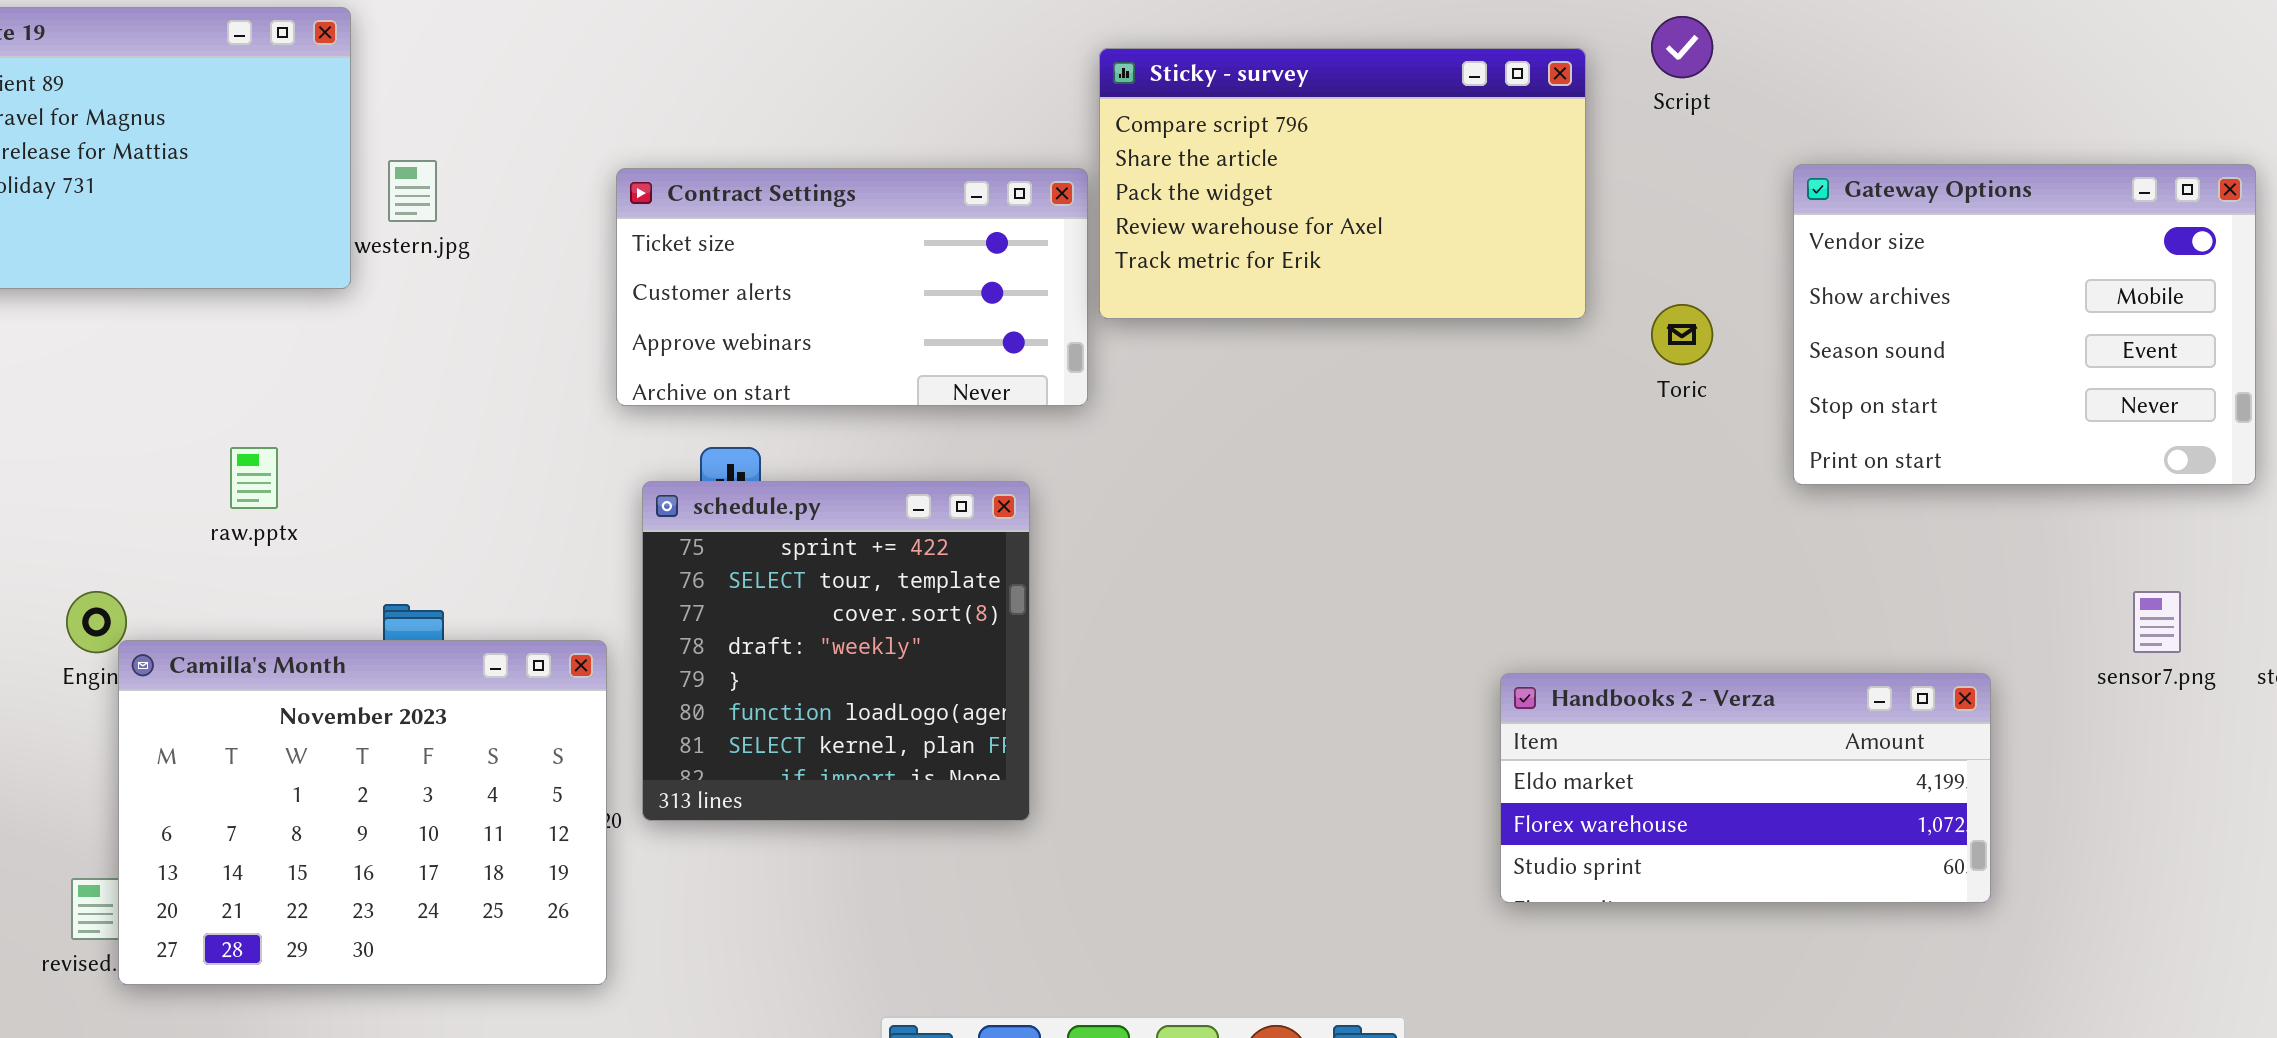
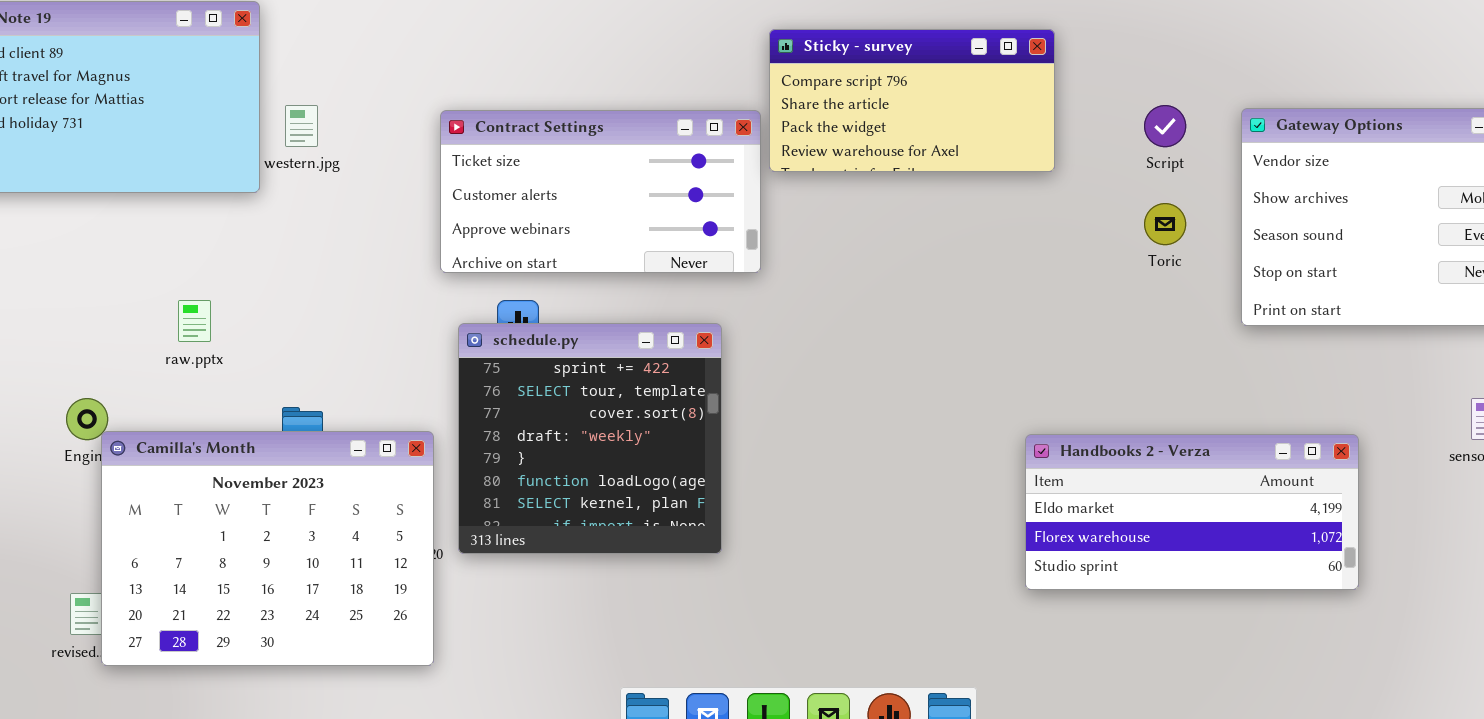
Script: [1651,16,1713,78] -> [1144,105,1186,147], moved
Sticky - survey: [1099,48,1586,319] -> [769,29,1055,172], resized
Handbooks 2 - Verza: [1500,673,1991,903] -> [1025,434,1359,590], moved

